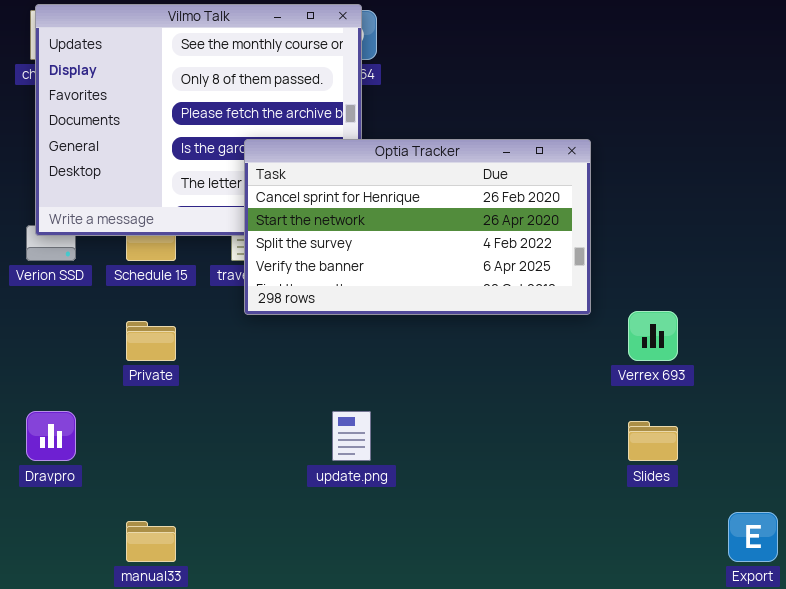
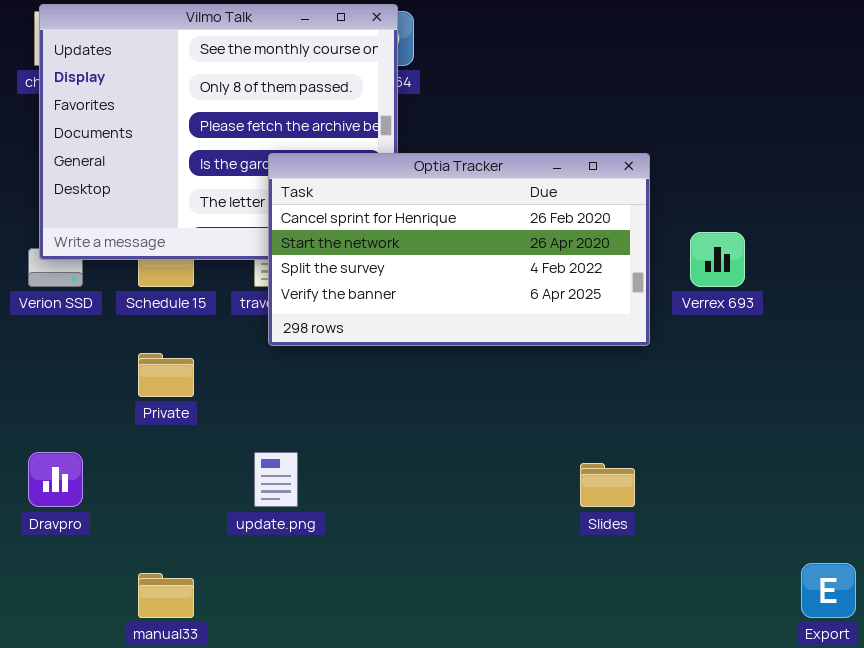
Verrex 693: [628,311,678,361] -> [690,232,745,287], moved
update.png: [332,411,371,461] -> [254,452,298,507], moved
Slides: [628,421,678,461] -> [580,463,635,507], moved

